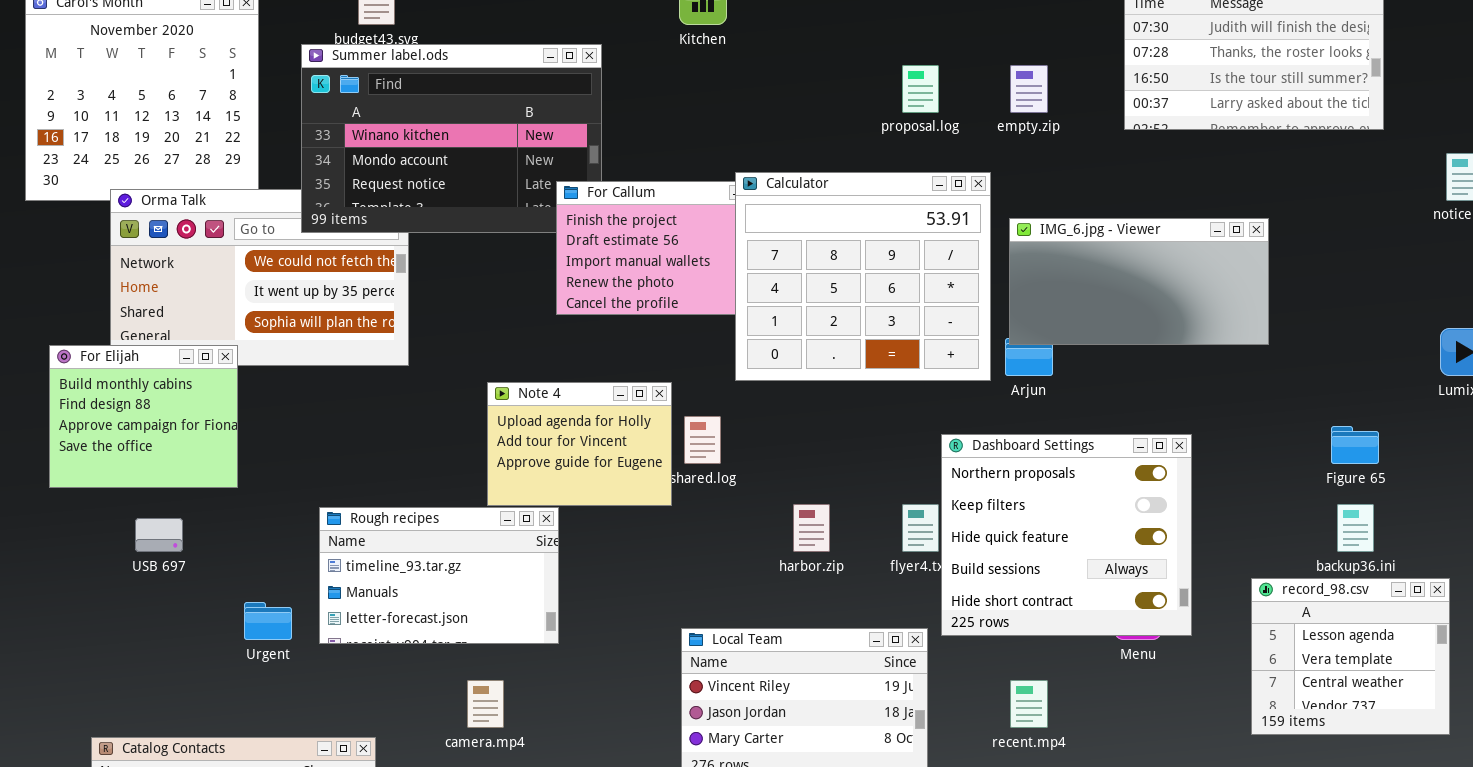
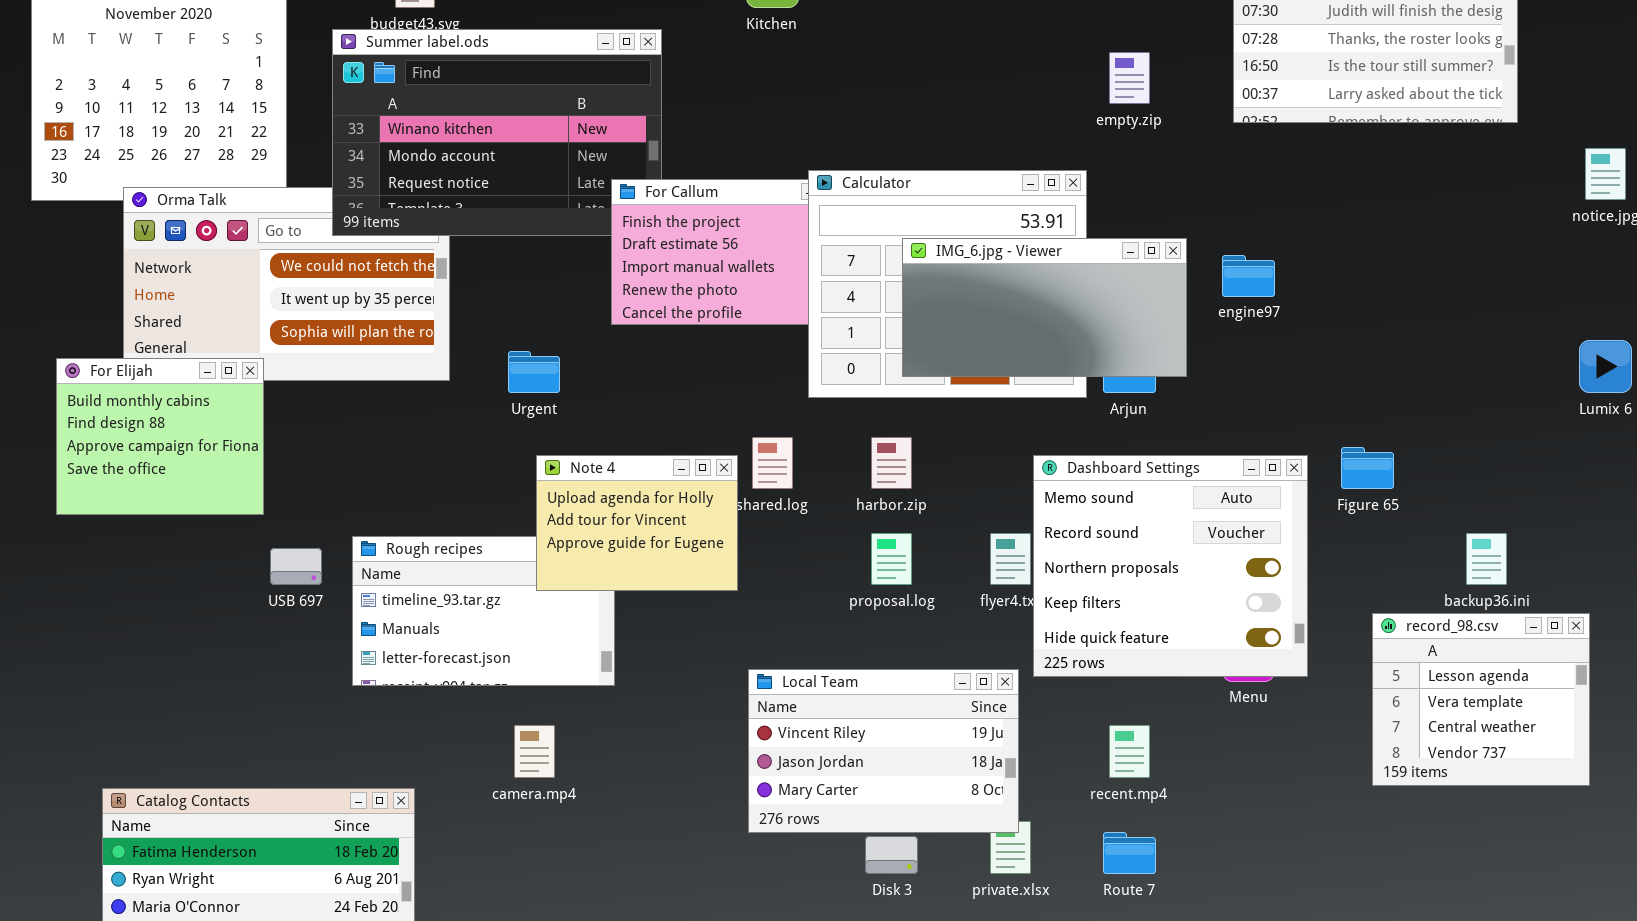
proposal.log: [902,65,939,113] -> [871,533,912,585], moved
IMG_6.jpg - Viewer: [1009,218,1269,345] -> [902,238,1187,377], moved
Note 4: [487,382,672,506] -> [536,455,738,591], moved
Figure 65: [1331,426,1379,464] -> [1341,447,1394,489], moved
Dashboard Settings: [941,434,1192,636] -> [1033,455,1308,677], scrolled up 2 rows
harbor.zip: [793,504,830,552] -> [871,437,912,489], moved
USB 697: [135,518,183,552] -> [270,548,322,585], moved
Urgent: [244,602,292,640] -> [508,351,560,393], moved

